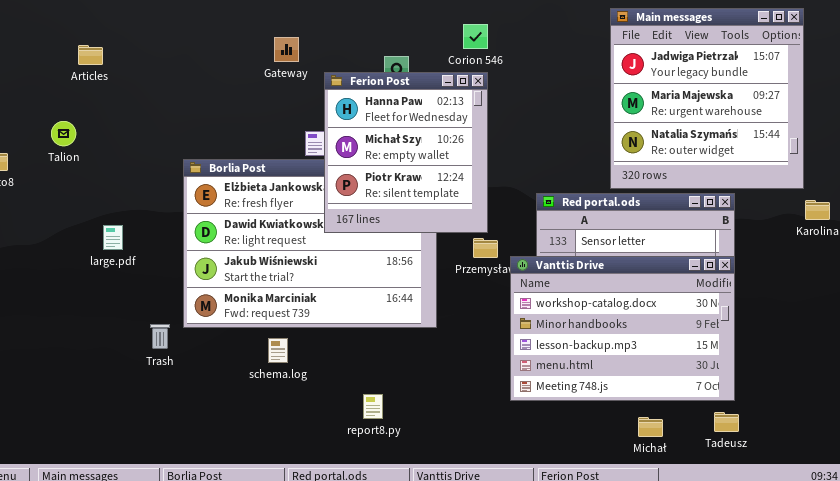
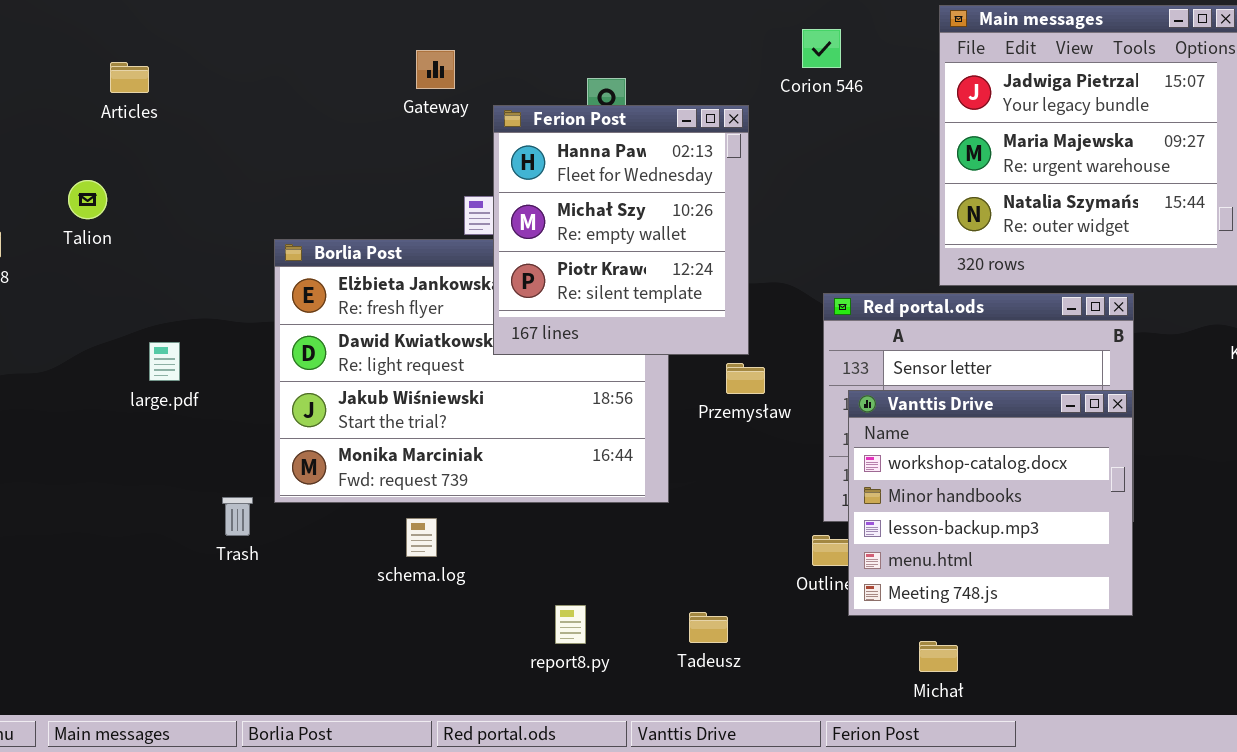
Corion 546: [463,24,488,49] -> [802,29,841,68], moved
Vanttis Drive: [510,256,735,401] -> [848,390,1133,616], resized
Tadeusz: [714,412,739,432] -> [689,612,728,643], moved
Michał: [638,417,663,437] -> [919,641,958,672], moved

